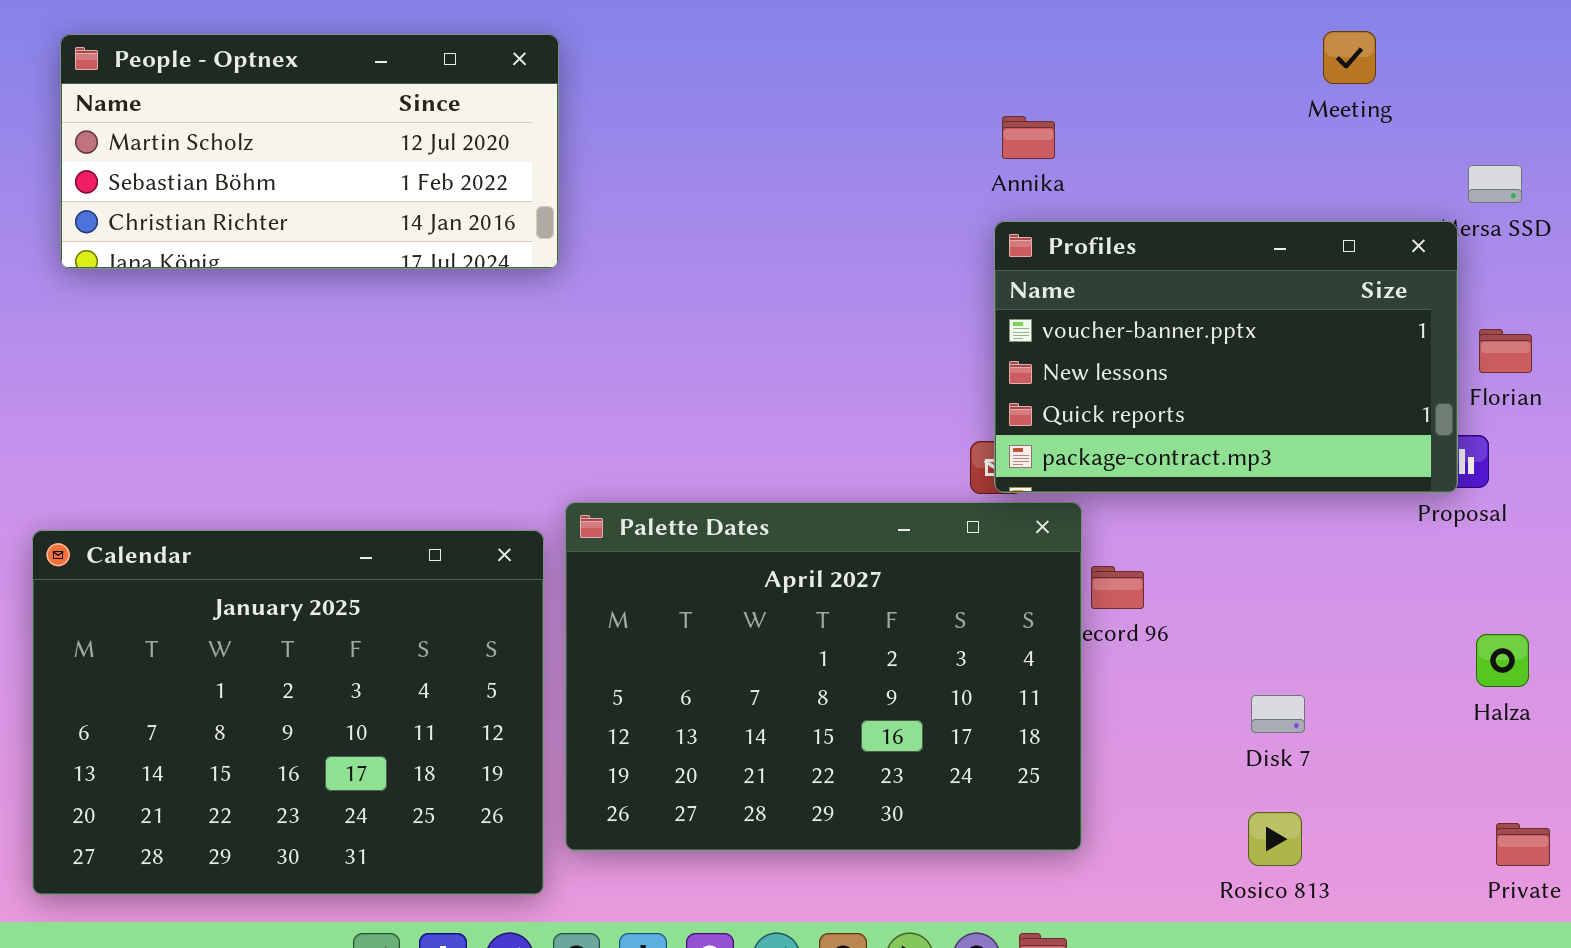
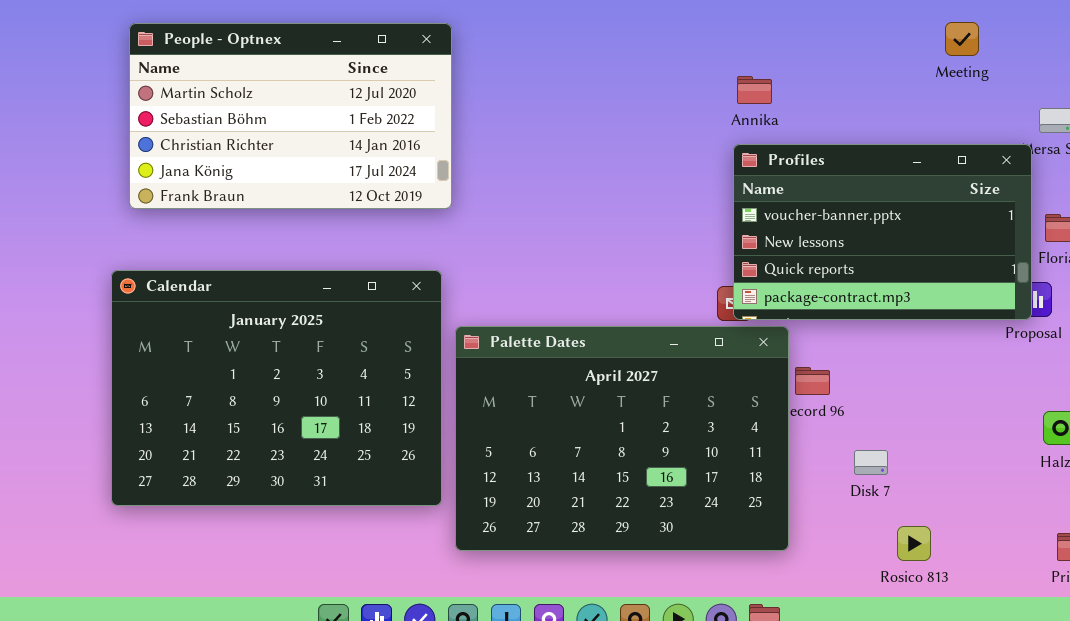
People - Optnex: [60,34,559,269] -> [129,23,452,209], resized
Calendar: [32,530,544,895] -> [111,270,442,506], moved
Disk 7: [1251,695,1305,733] -> [854,450,888,475], moved

